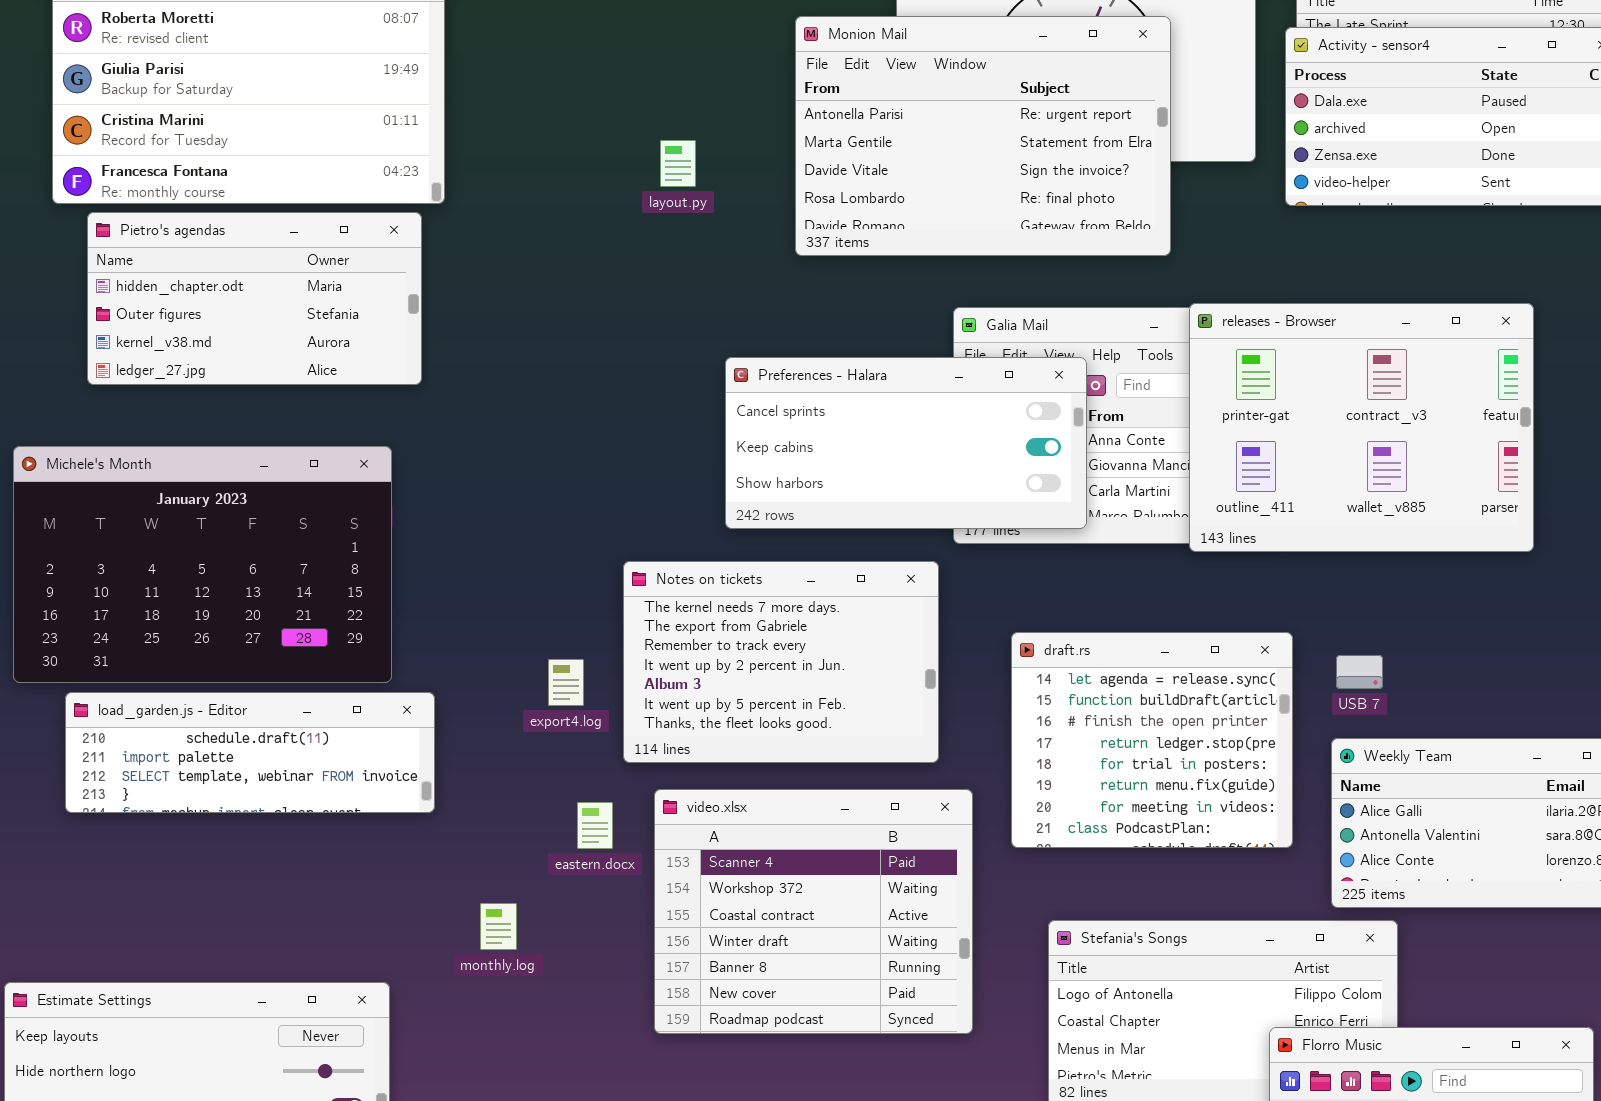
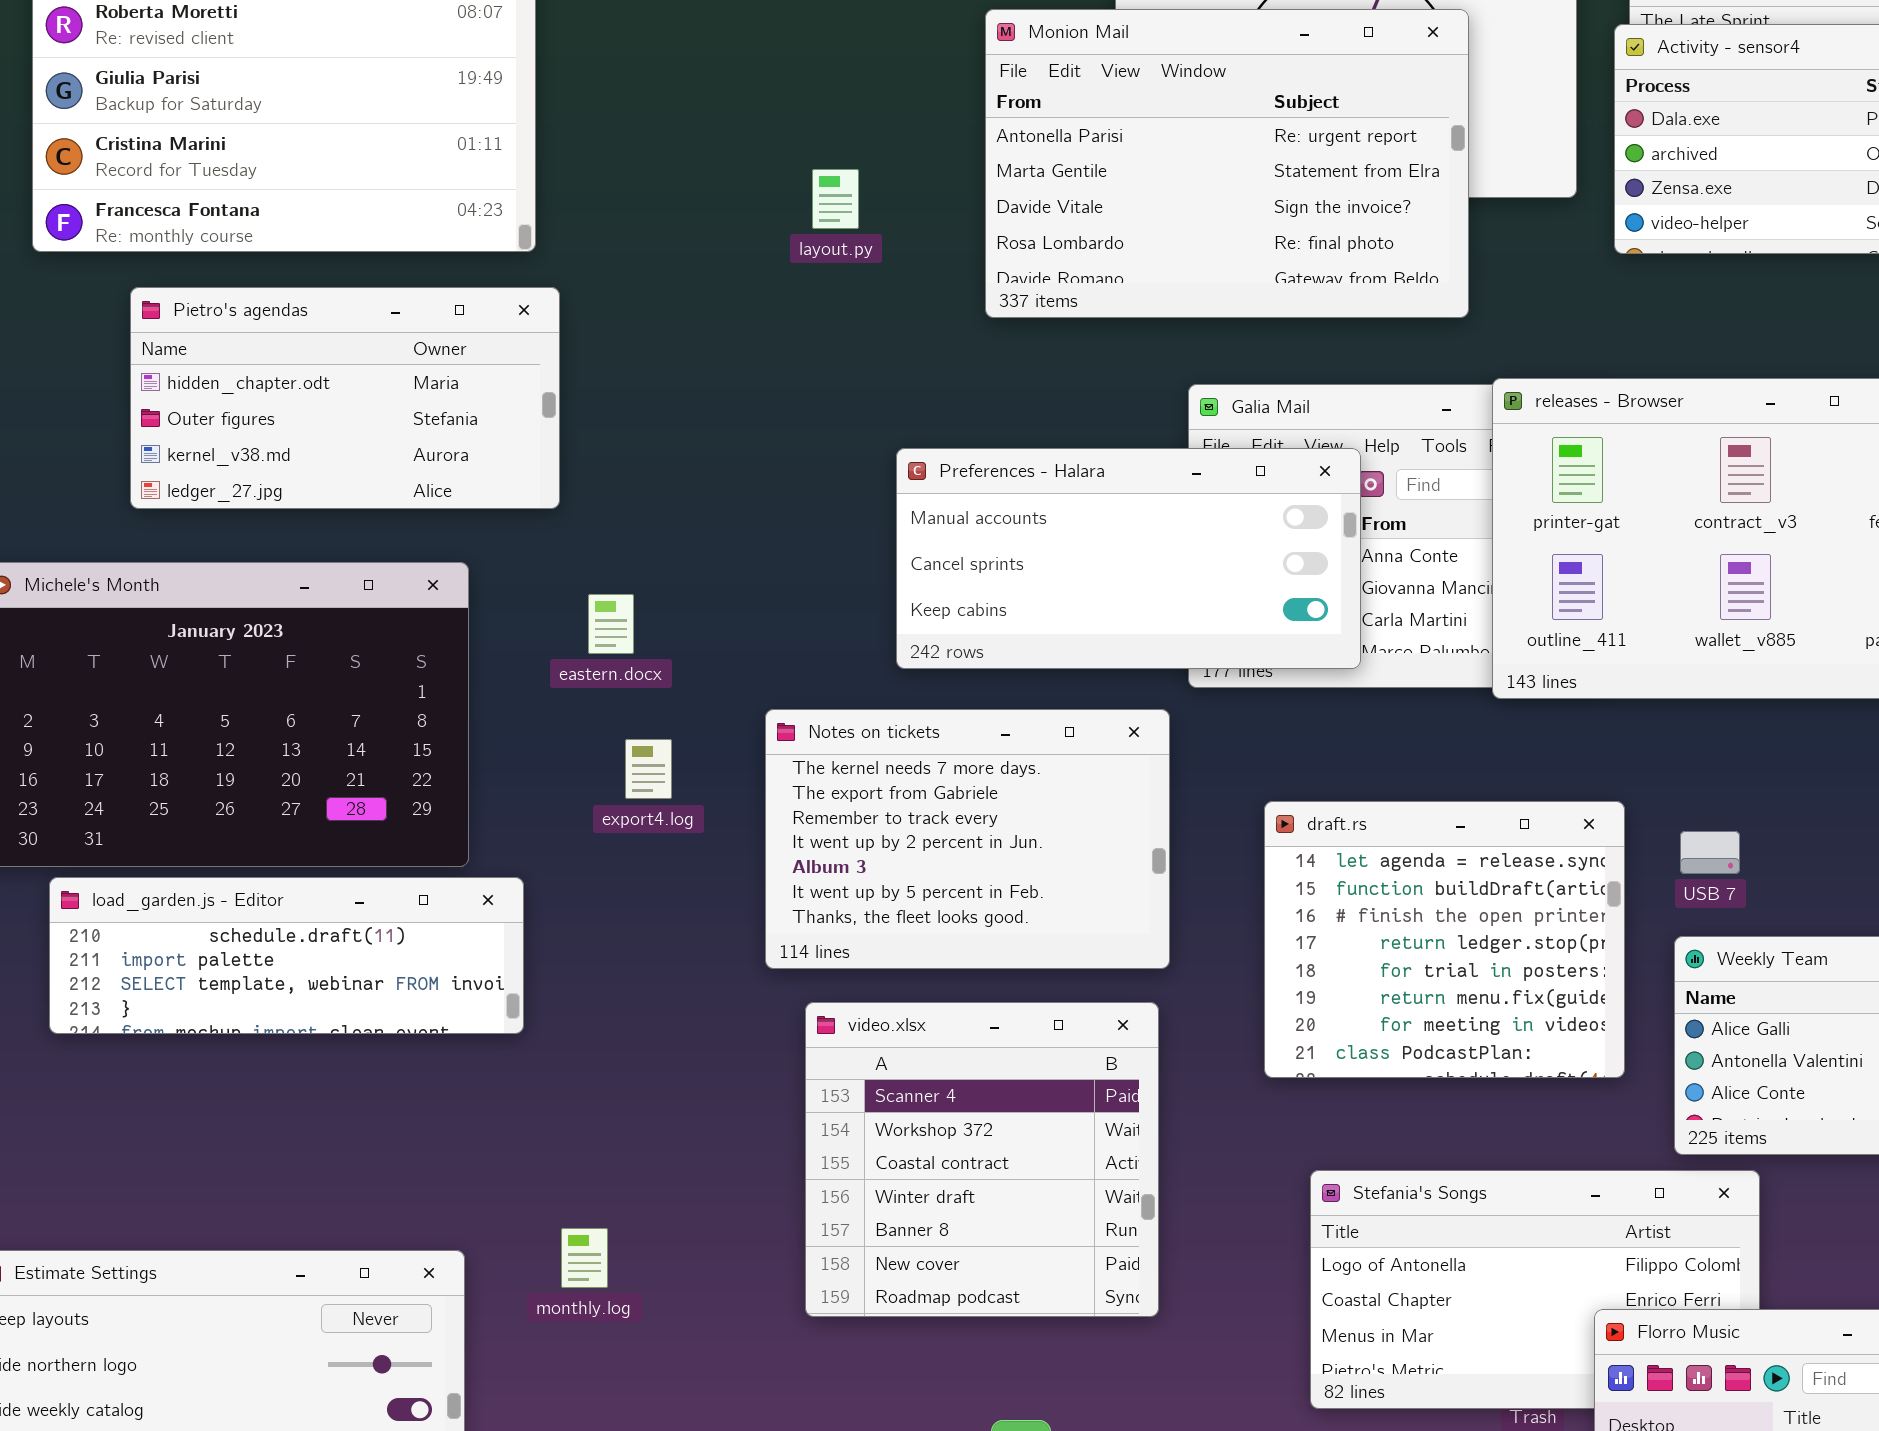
Pietro's agendas: [87,212,422,385] -> [130,287,560,509], moved
Preferences - Halara: [725,357,1087,529] -> [896,448,1361,669], scrolled up 1 row
export4.log: [548,659,584,706] -> [625,739,672,799], moved
video.xlsx: [654,789,973,1034] -> [805,1002,1159,1317], resized
eastern.docx: [577,802,613,849] -> [588,594,634,654], moved
monthly.log: [480,903,517,950] -> [561,1228,608,1288], moved

